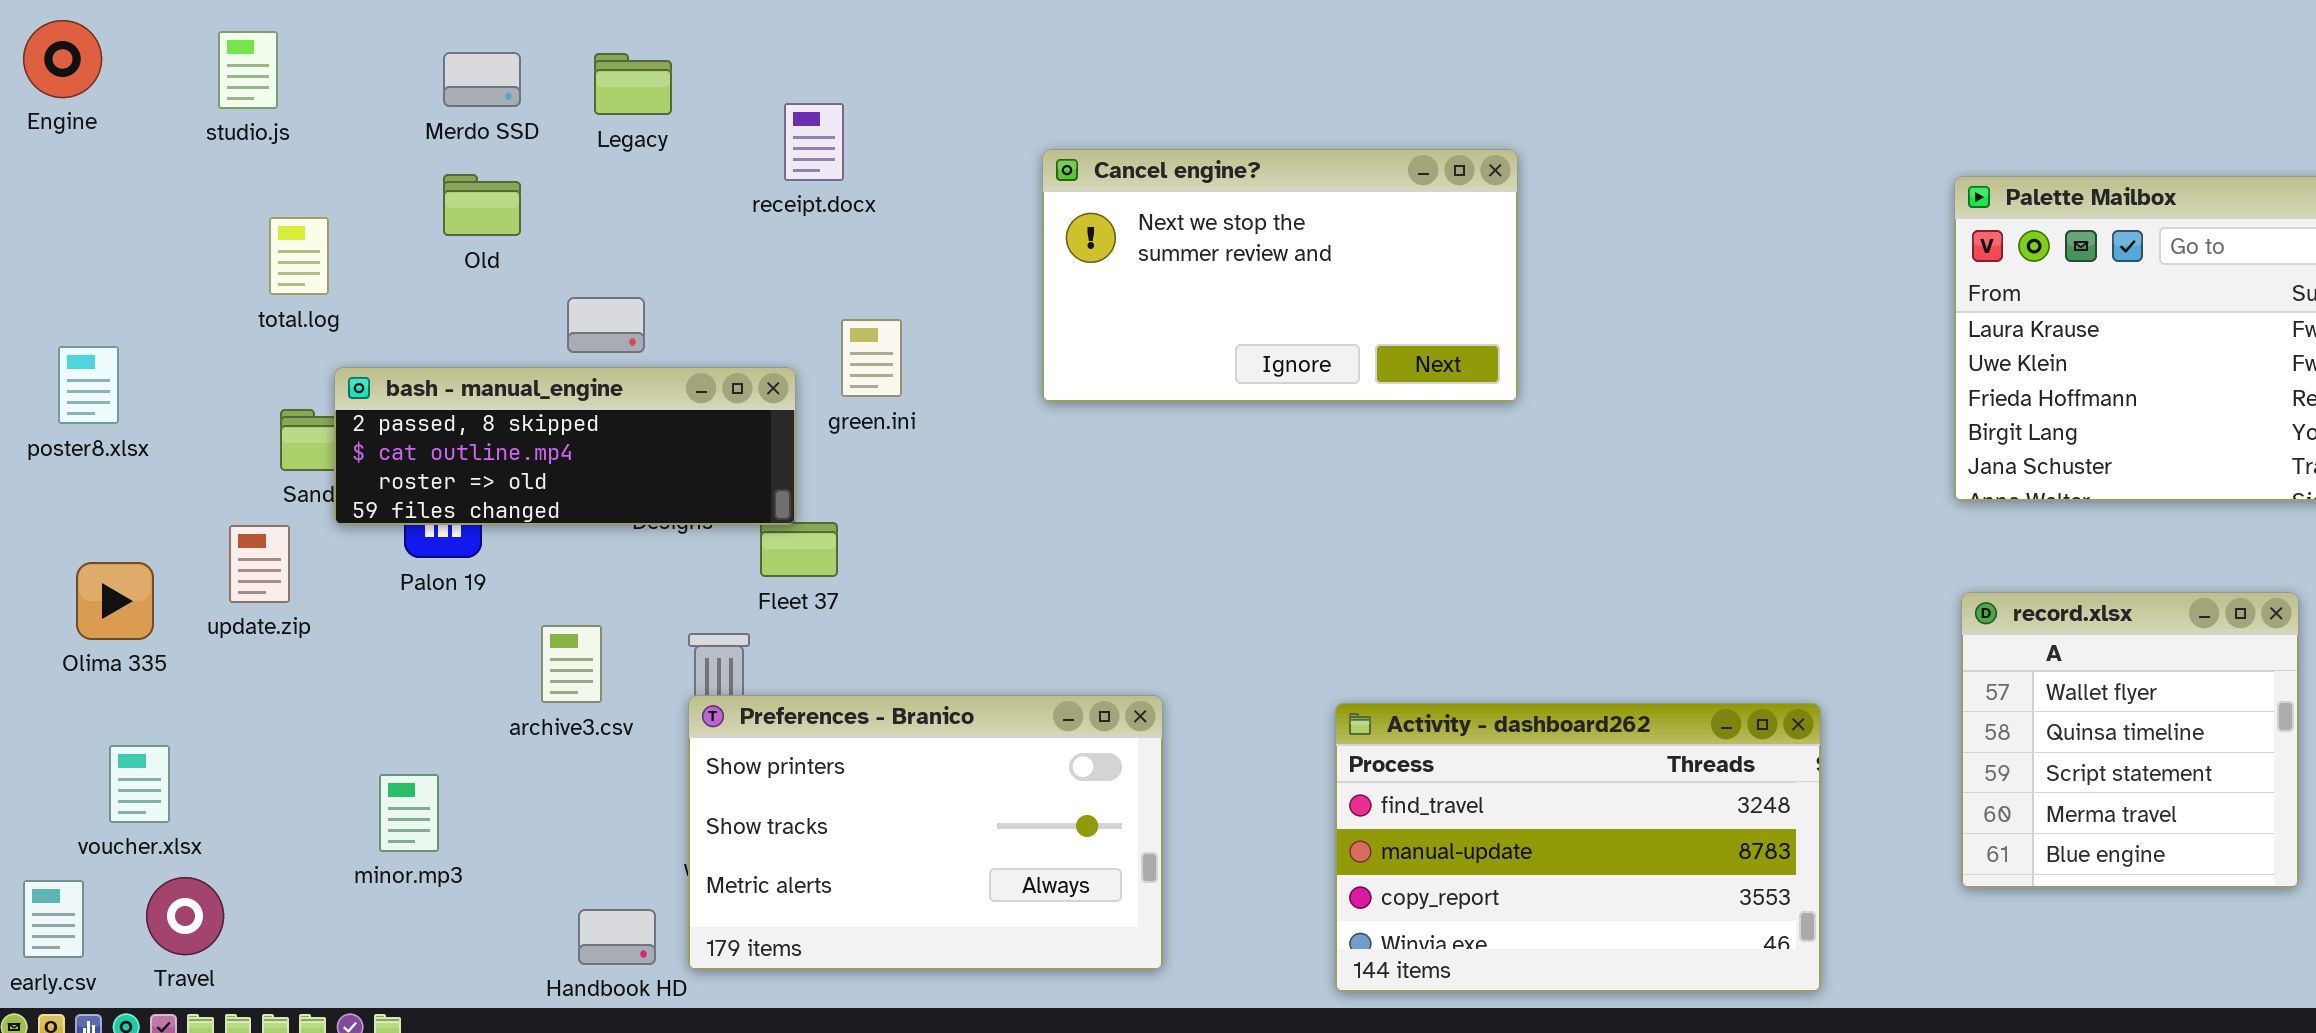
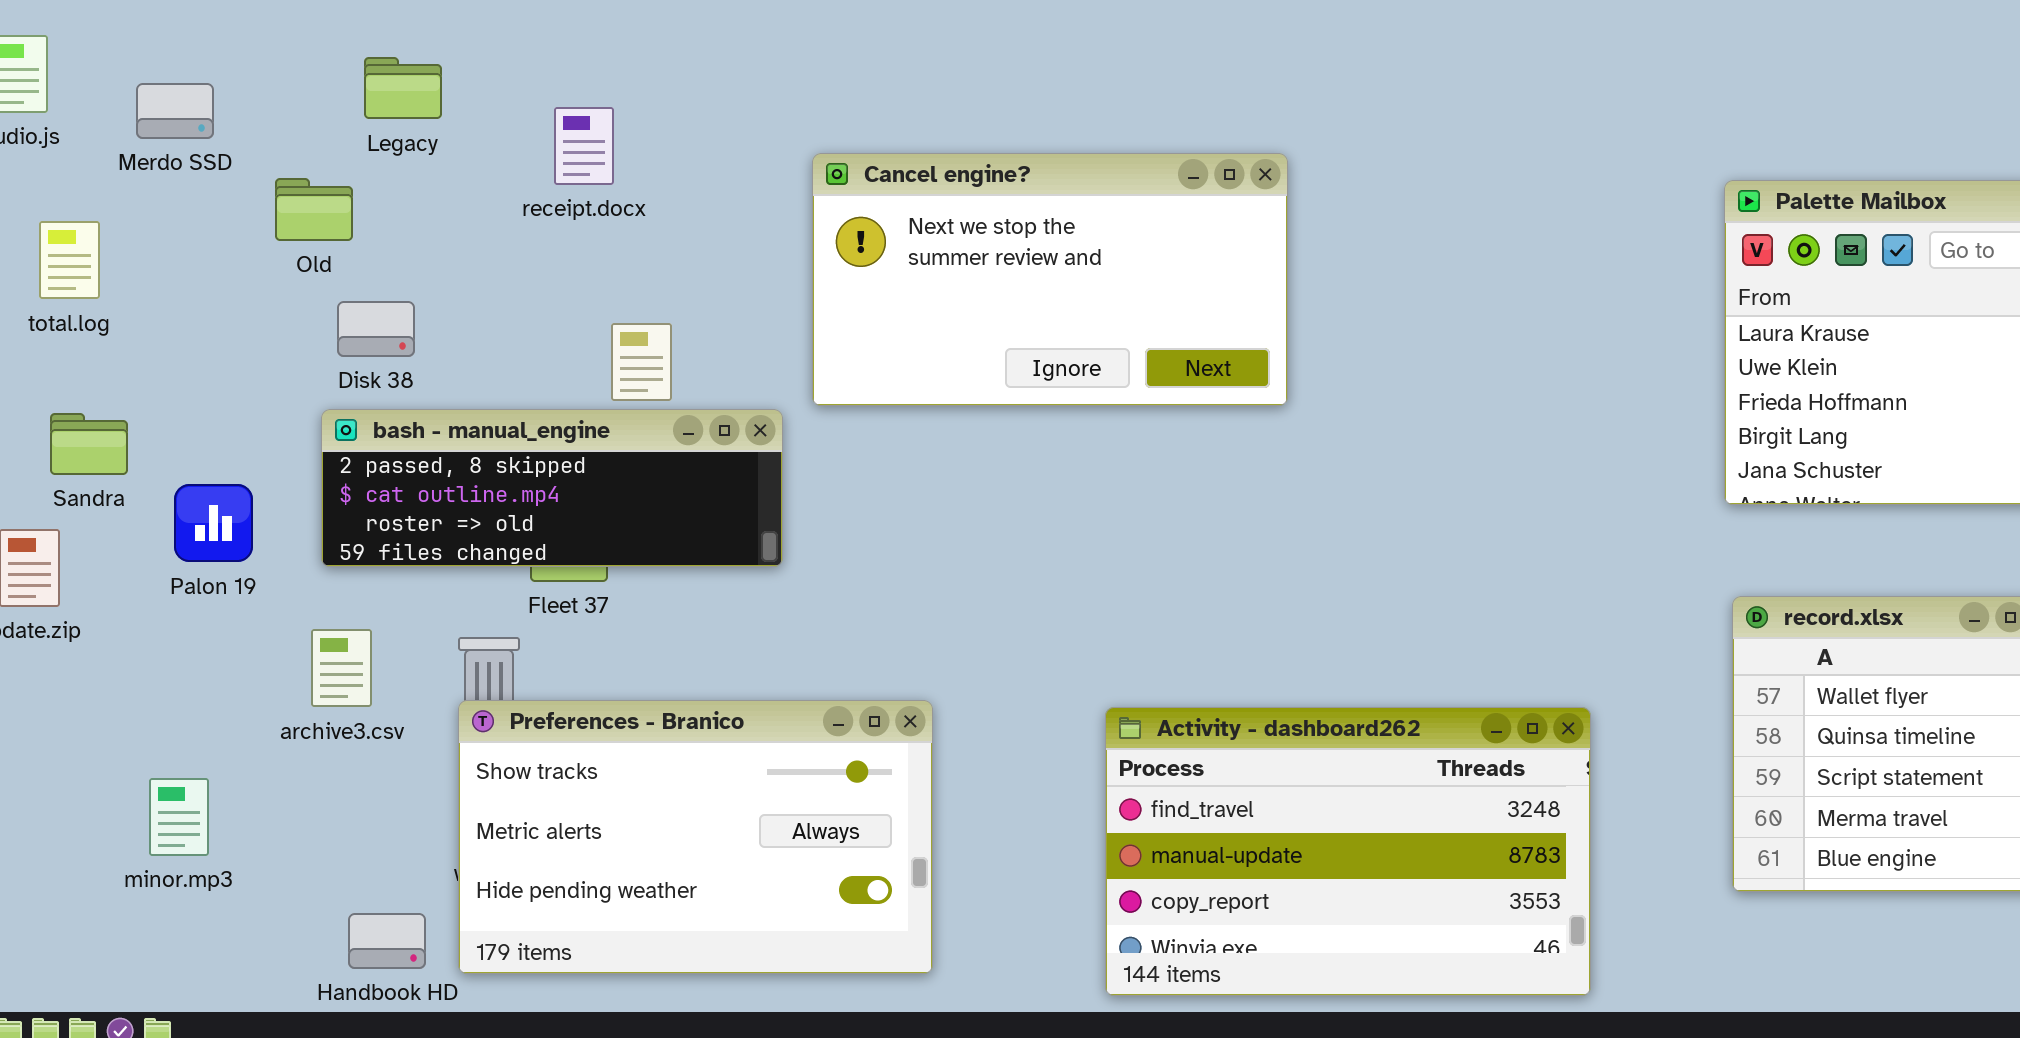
Merdo SSD: [443,52,521,107] -> [136,83,214,139], moved
Old: [443,174,521,236] -> [275,178,353,241], moved
bash - manual_engine: [334,367,796,525] -> [321,409,783,567], moved
Preferences - Branico: [688,695,1163,970] -> [458,700,933,974], scrolled down 1 row

